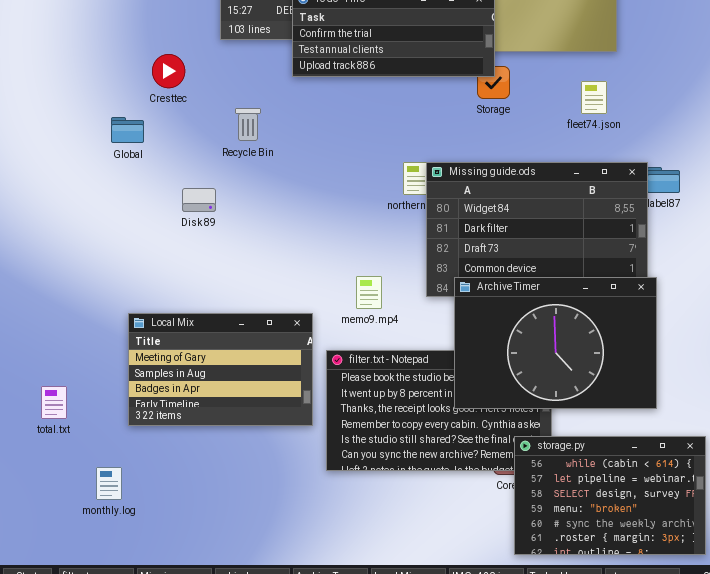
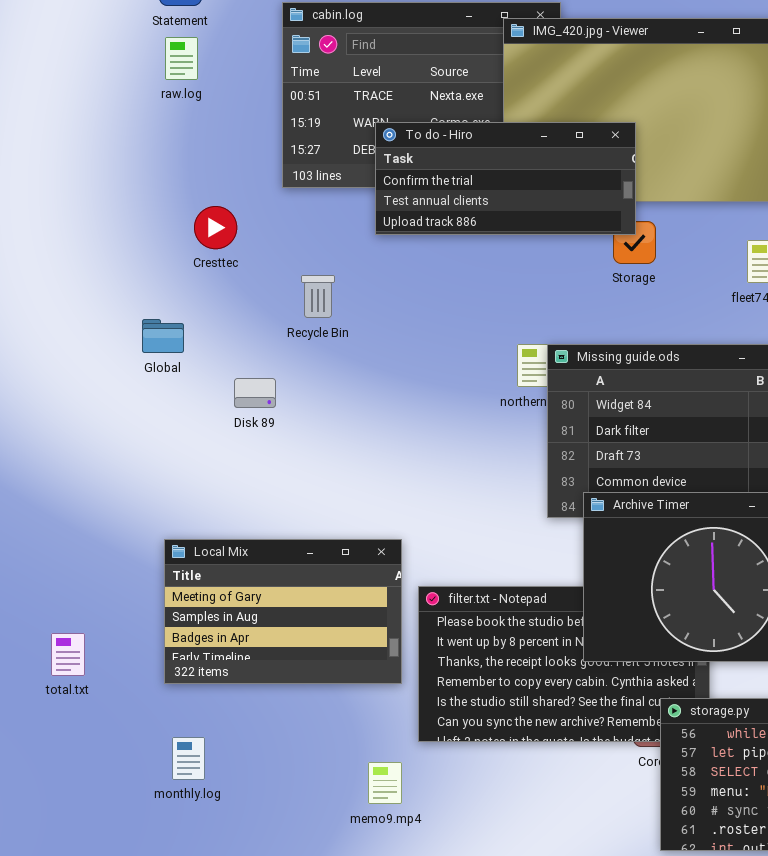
Global: [111,117,144,143] -> [142,319,184,353], moved
memo9.mp4: [356,276,382,309] -> [368,762,402,804], moved
monthly.log: [96,467,122,500] -> [172,737,205,780], moved

